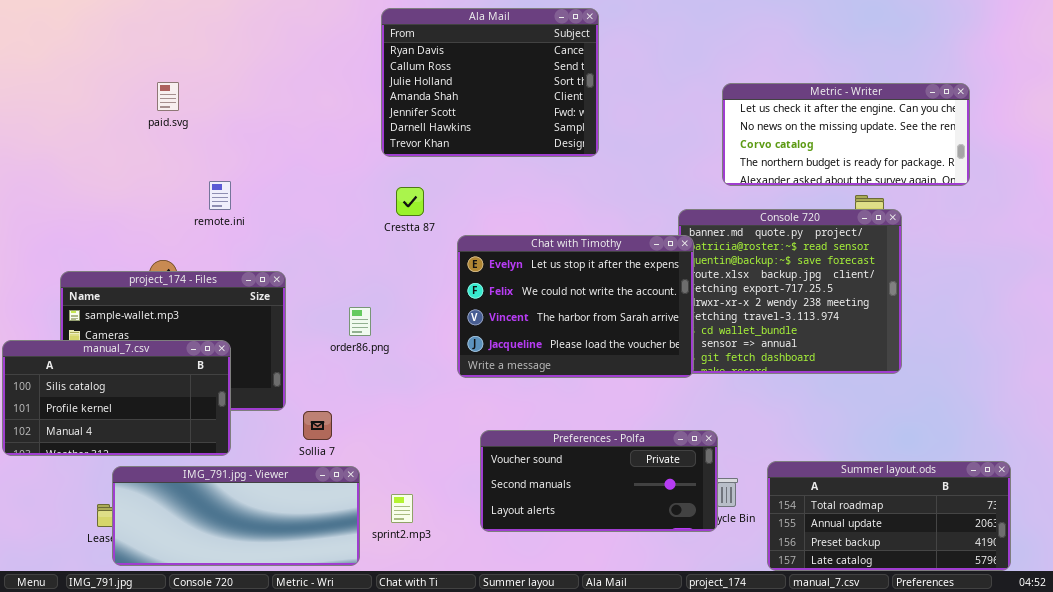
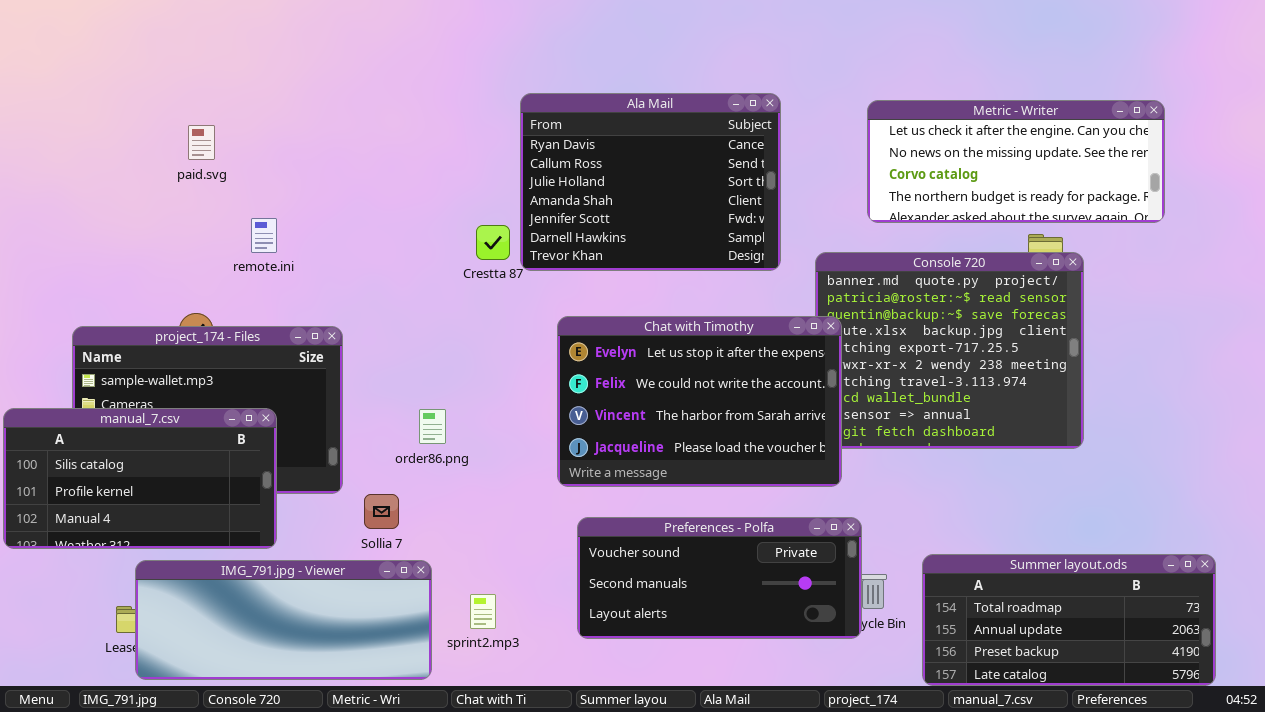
Ala Mail: [381,8,599,157] -> [520,93,781,271], moved
paid.svg: [157,82,179,111] -> [188,125,215,160], moved
Chat with Timothy: [457,235,694,378] -> [557,316,842,487], moved
order86.png: [349,307,371,336] -> [419,409,446,444], moved

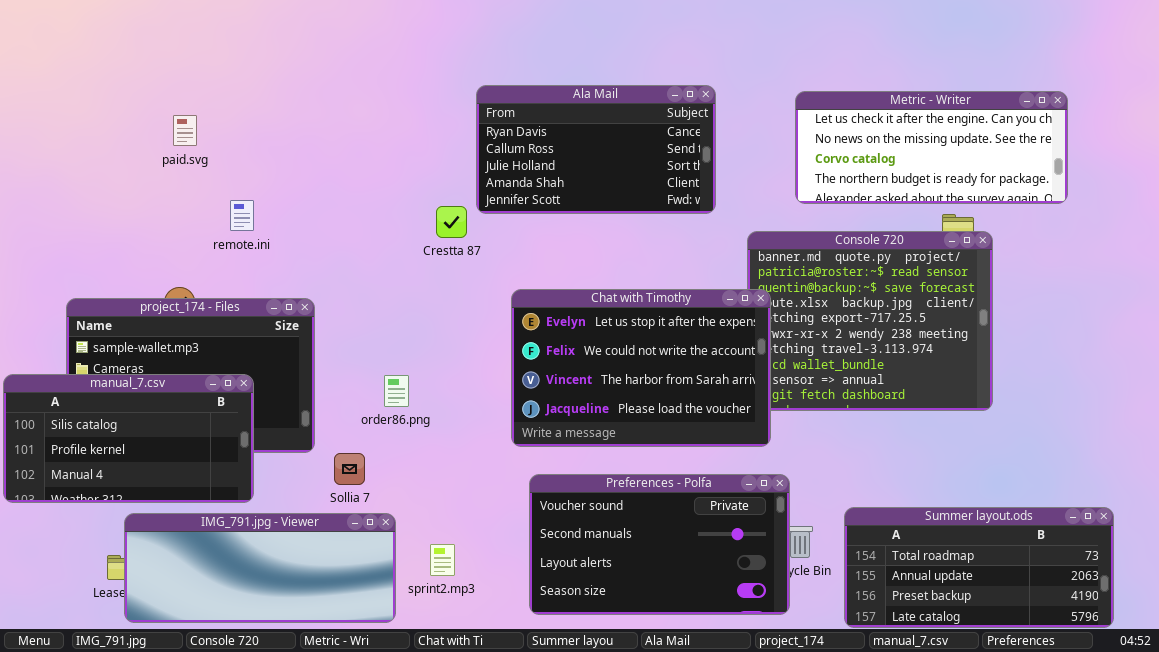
Ala Mail: [520,93,781,271] -> [476,85,716,214], resized
Preferences - Polfa: [577,517,862,639] -> [529,474,790,615], resized

